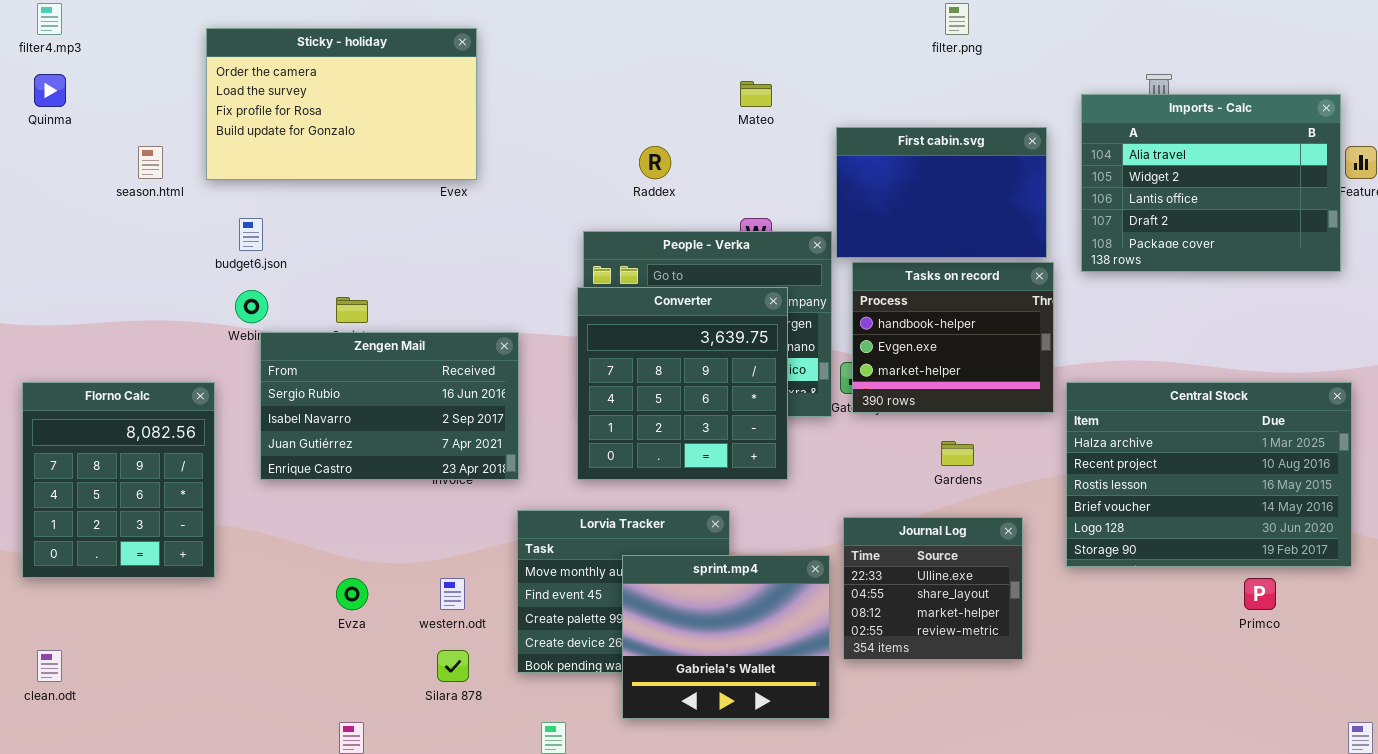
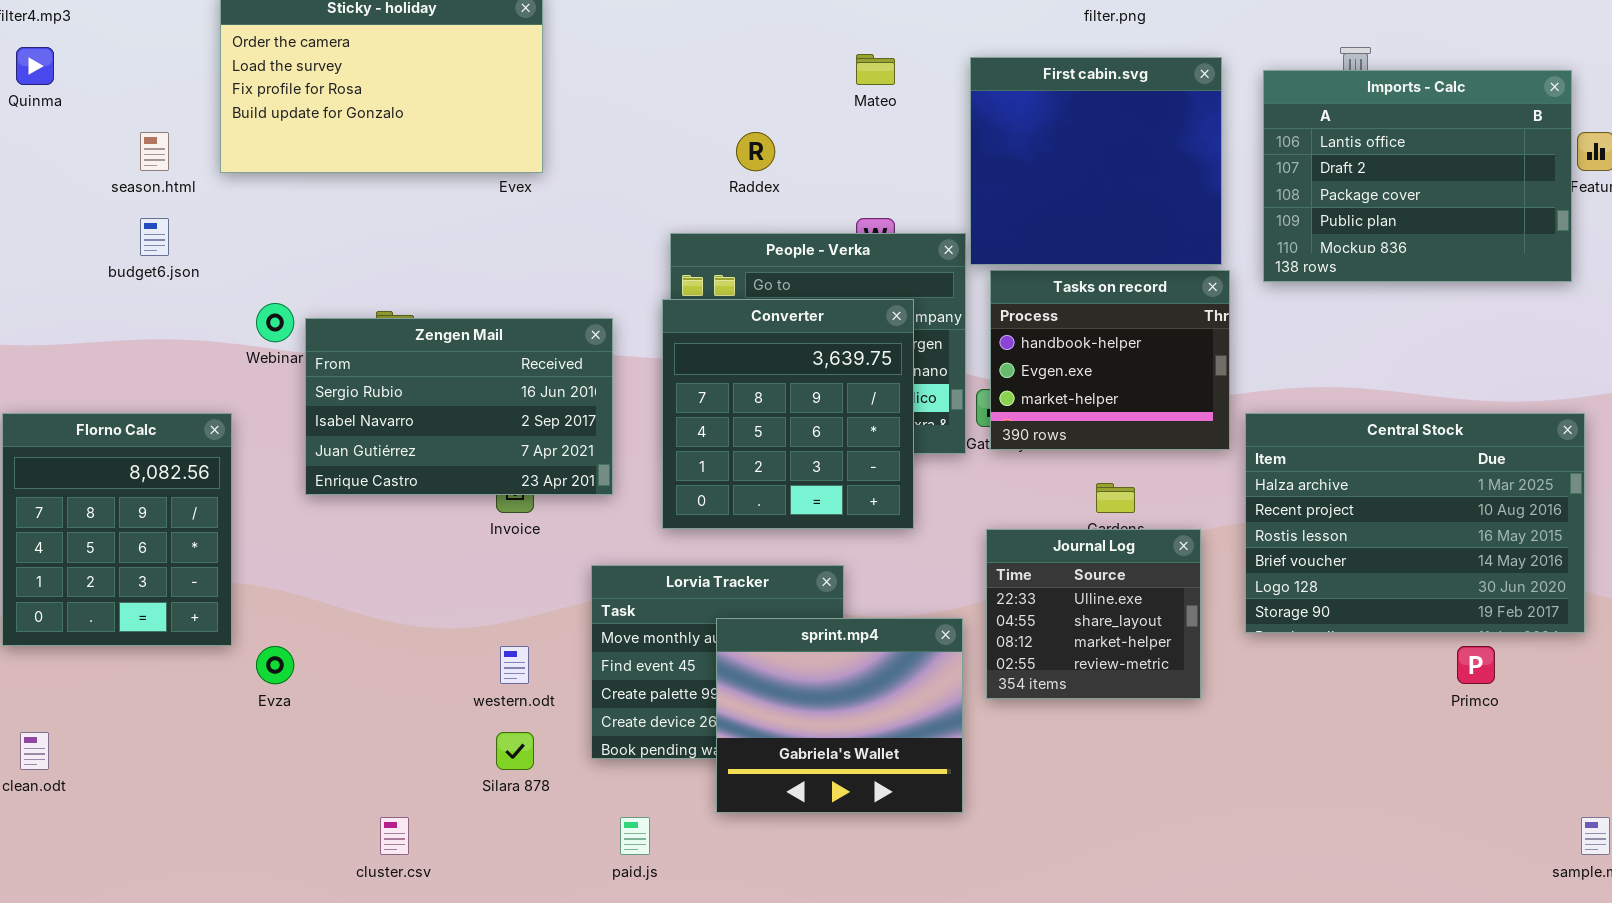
Imports - Calc: [1081,94,1341,272] -> [1263,70,1572,282], scrolled down 2 rows
First cabin.svg: [836,127,1047,258] -> [970,57,1222,265], resized
budget6.json: [239,218,263,251] -> [140,218,169,256], moved
Zengen Mail: [260,332,519,480] -> [305,318,613,495], moved
Journal Log: [843,517,1023,660] -> [986,529,1201,699], moved
Evza: [336,578,368,610] -> [256,646,294,684], moved

